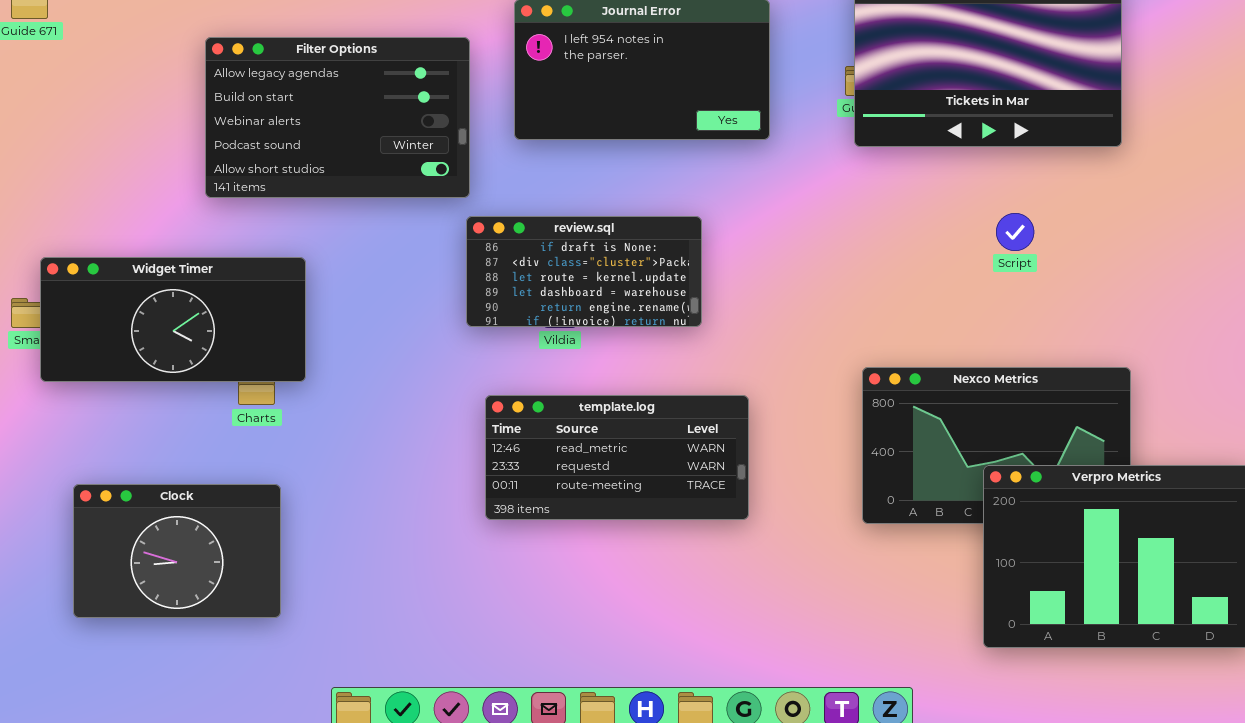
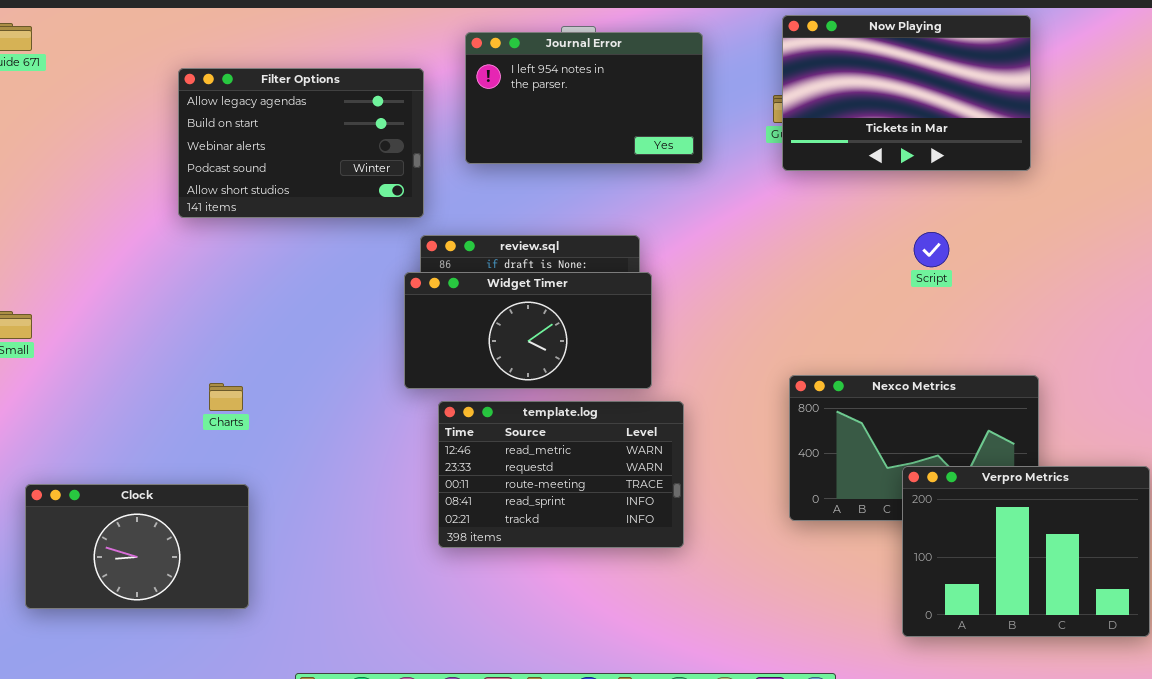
Widget Timer: [40,257,306,382] -> [404,272,652,389], moved
template.log: [485,395,749,520] -> [438,401,684,548], resized
Clock: [73,484,281,618] -> [25,484,249,609], resized

